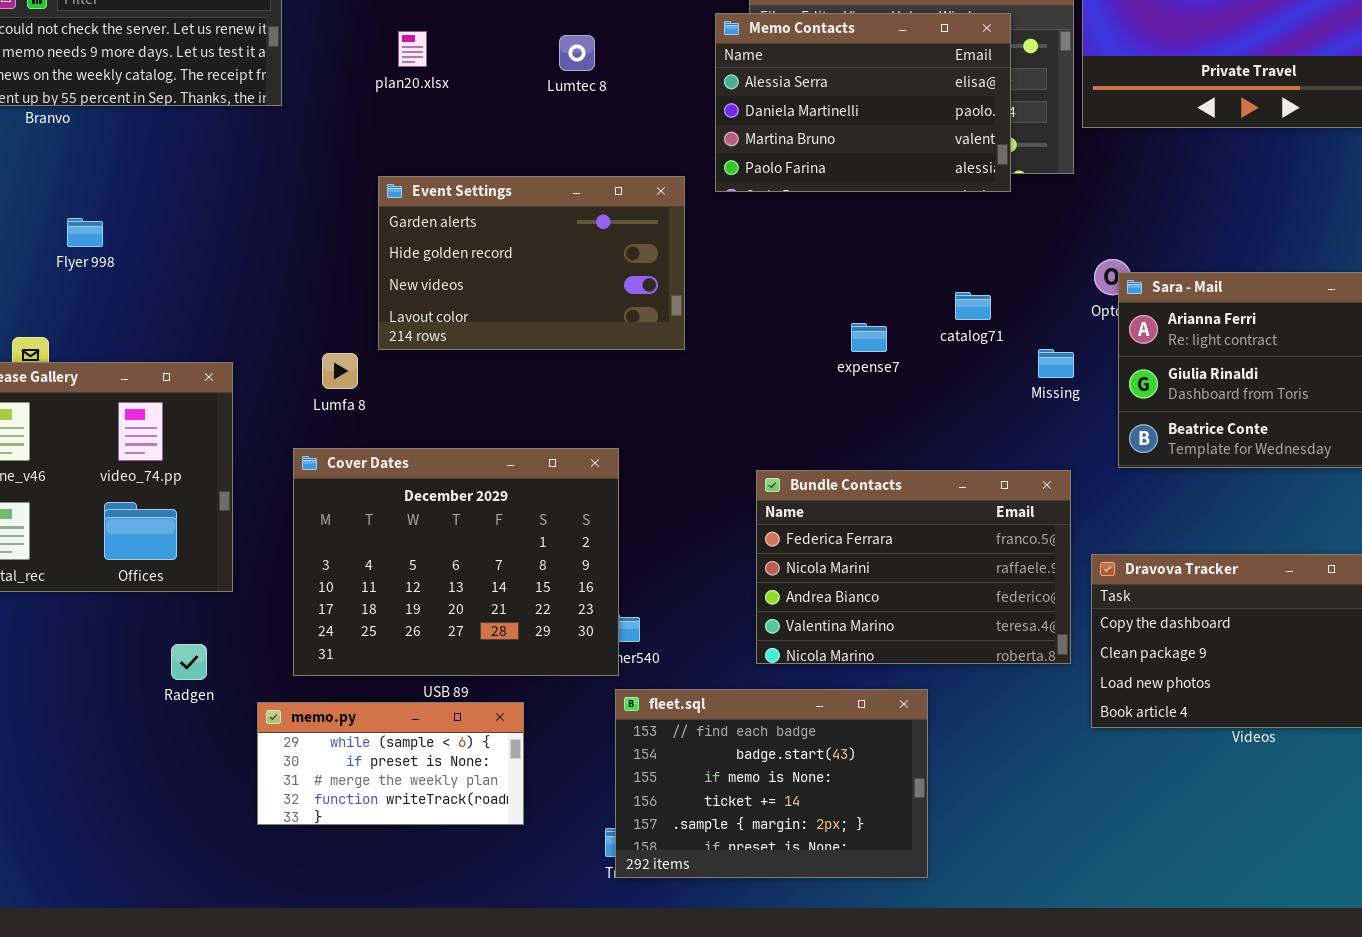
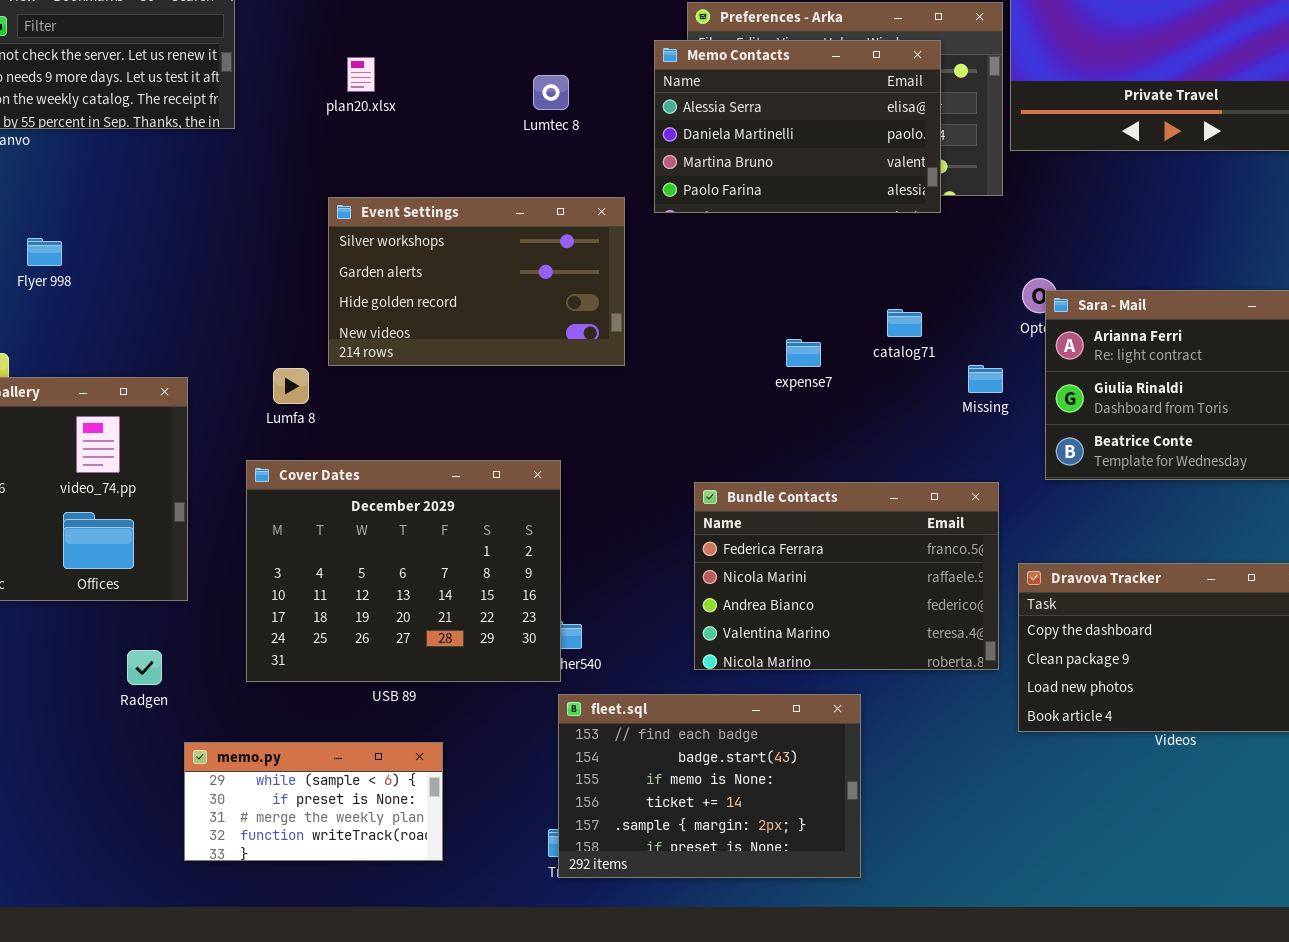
Lumtec 8: [559,35,595,71] -> [533,75,569,110], moved
Event Settings: [378,176,685,350] -> [328,197,625,366], scrolled up 1 row
memo.py: [257,702,524,825] -> [184,742,443,861], moved

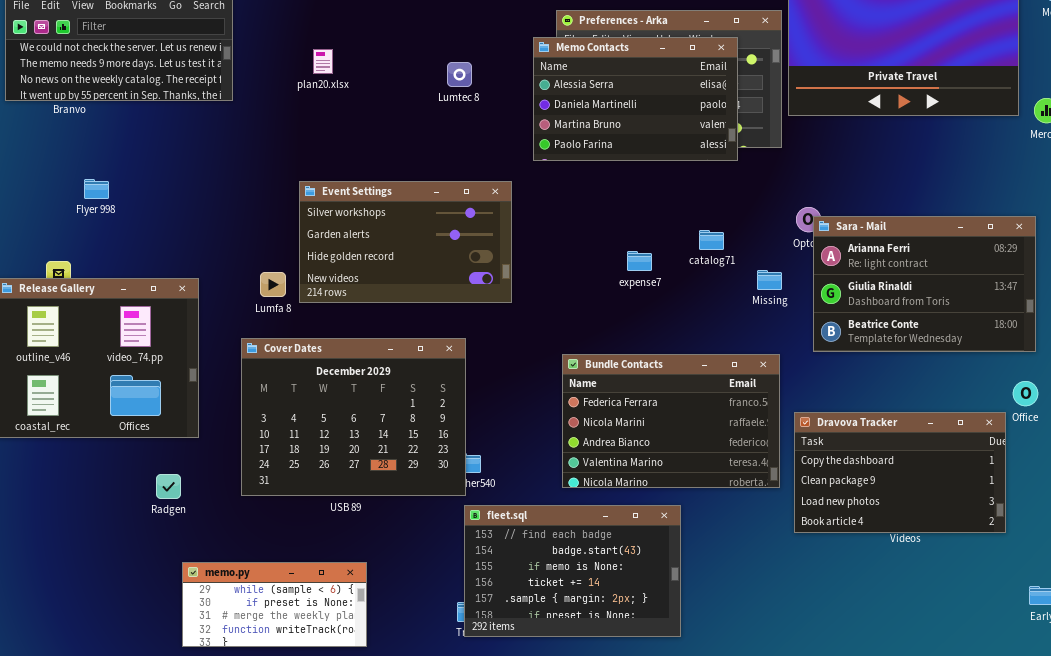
Event Settings: [328,197,625,366] -> [299,181,512,303], moved
memo.py: [184,742,443,861] -> [182,562,367,647], moved

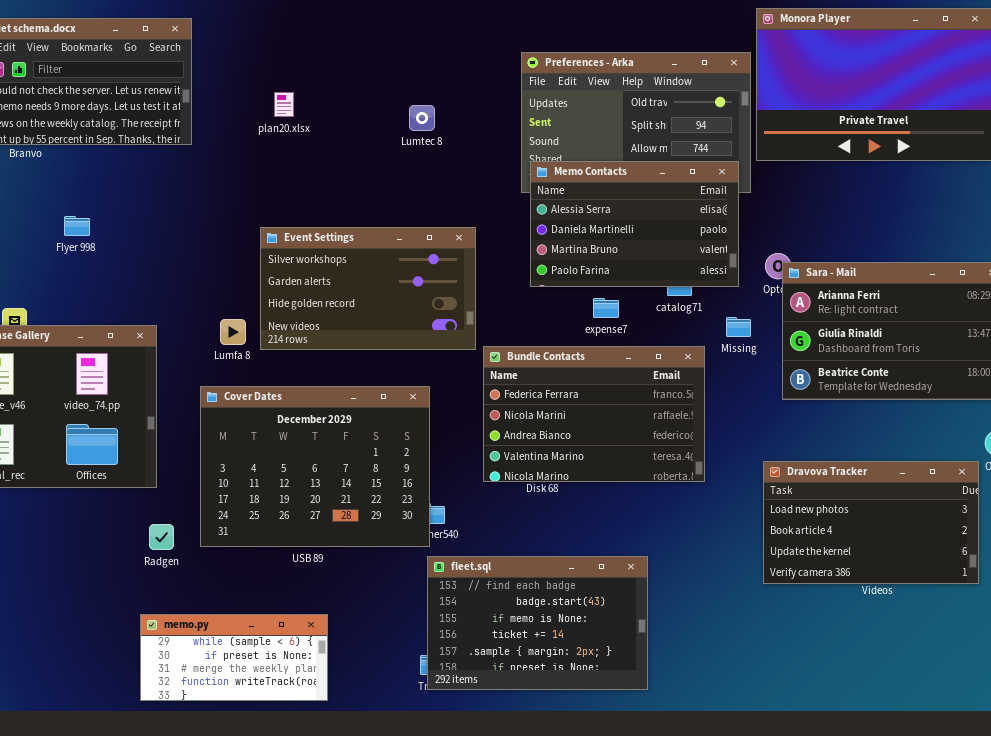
Memo Contacts: [533,37,738,161] -> [530,161,739,287], moved
Flyer 998: [84,179,109,199] -> [64,216,90,236], moved
Bundle Contacts: [562,354,780,488] -> [483,346,705,482], moved
Dravova Tracker: [794,412,1006,533] -> [763,461,979,584], scrolled down 2 rows
Radgen: [156,474,181,499] -> [149,524,174,550], moved

